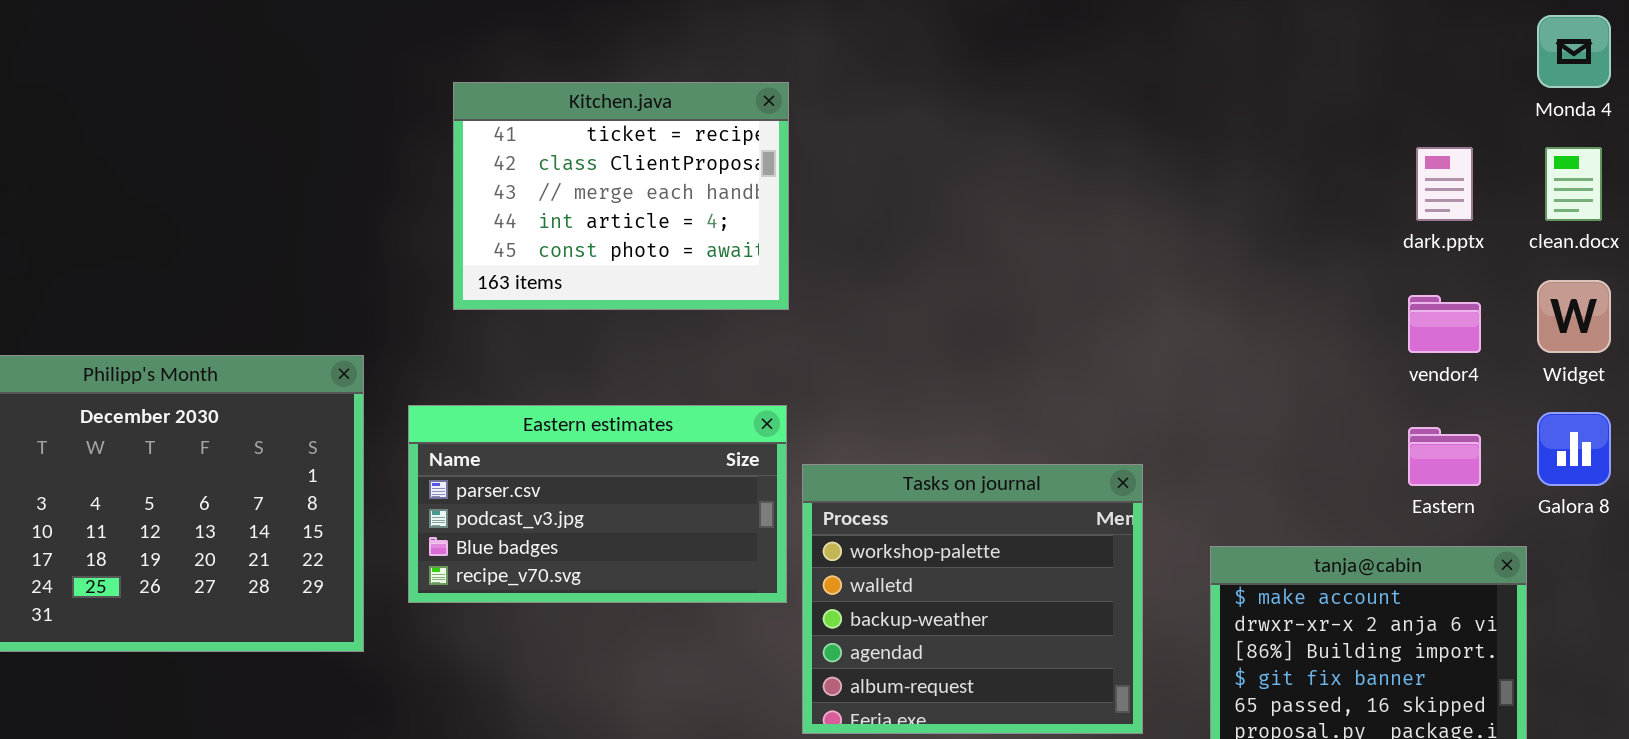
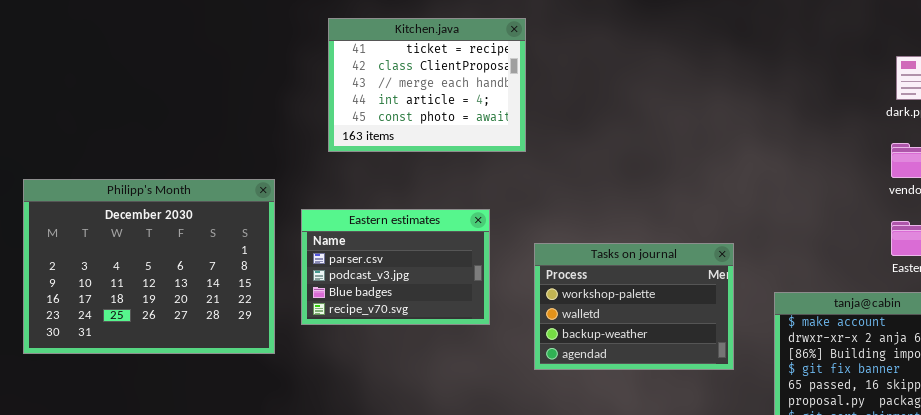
Eastern estimates: [408,405,787,603] -> [301,209,490,325], resized
Tasks on journal: [802,464,1143,734] -> [534,243,734,370], resized

